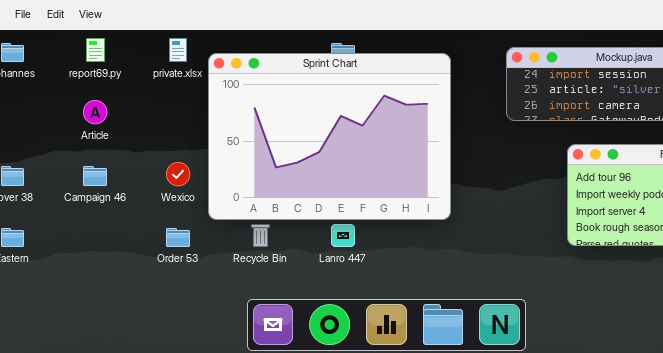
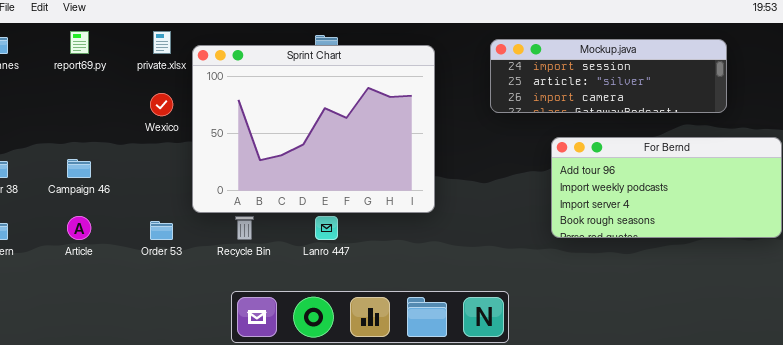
Article: [83,100,107,124] -> [67,216,91,240], moved
Wexico: [166,162,190,186] -> [150,93,173,116], moved

